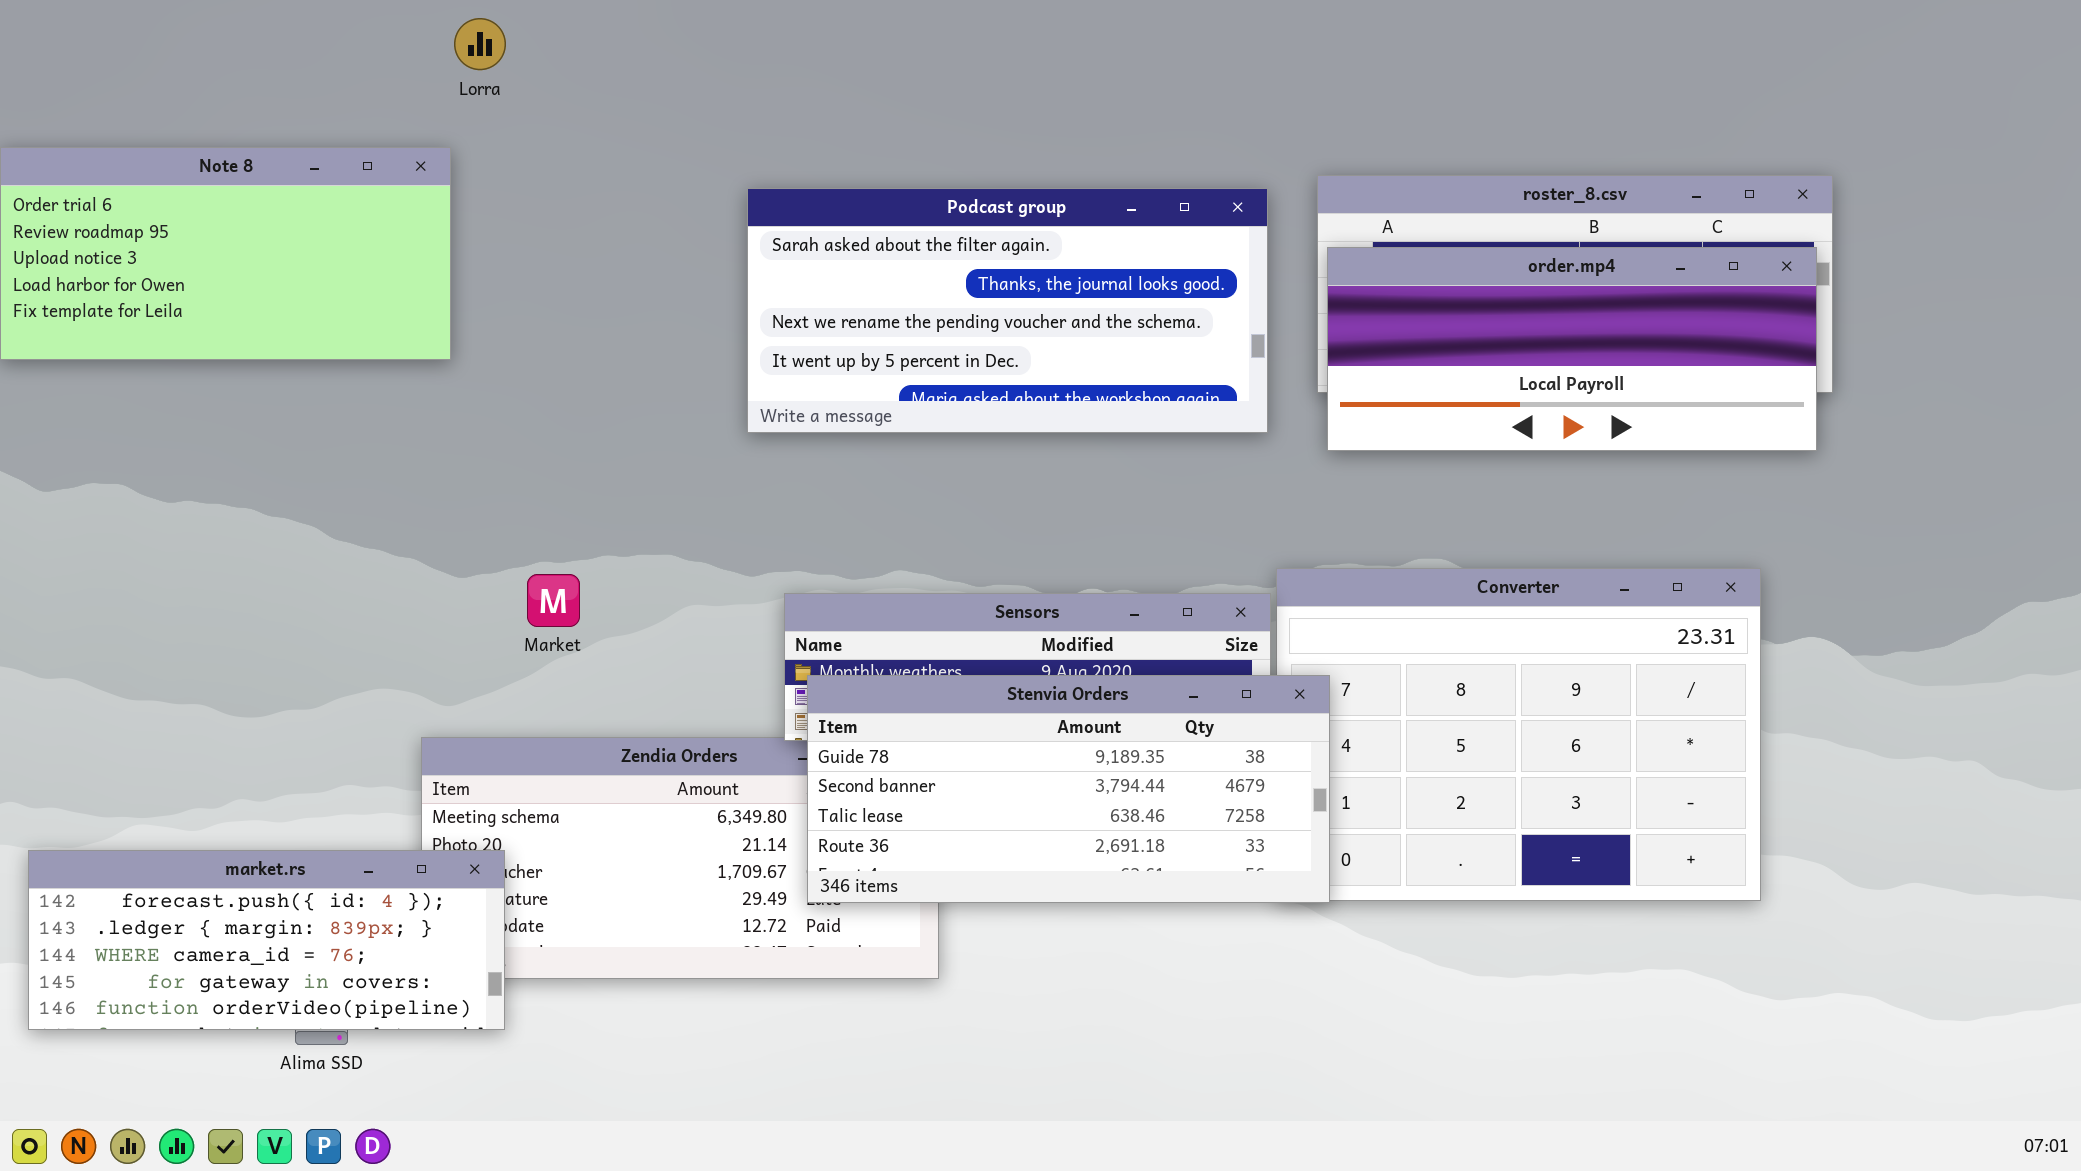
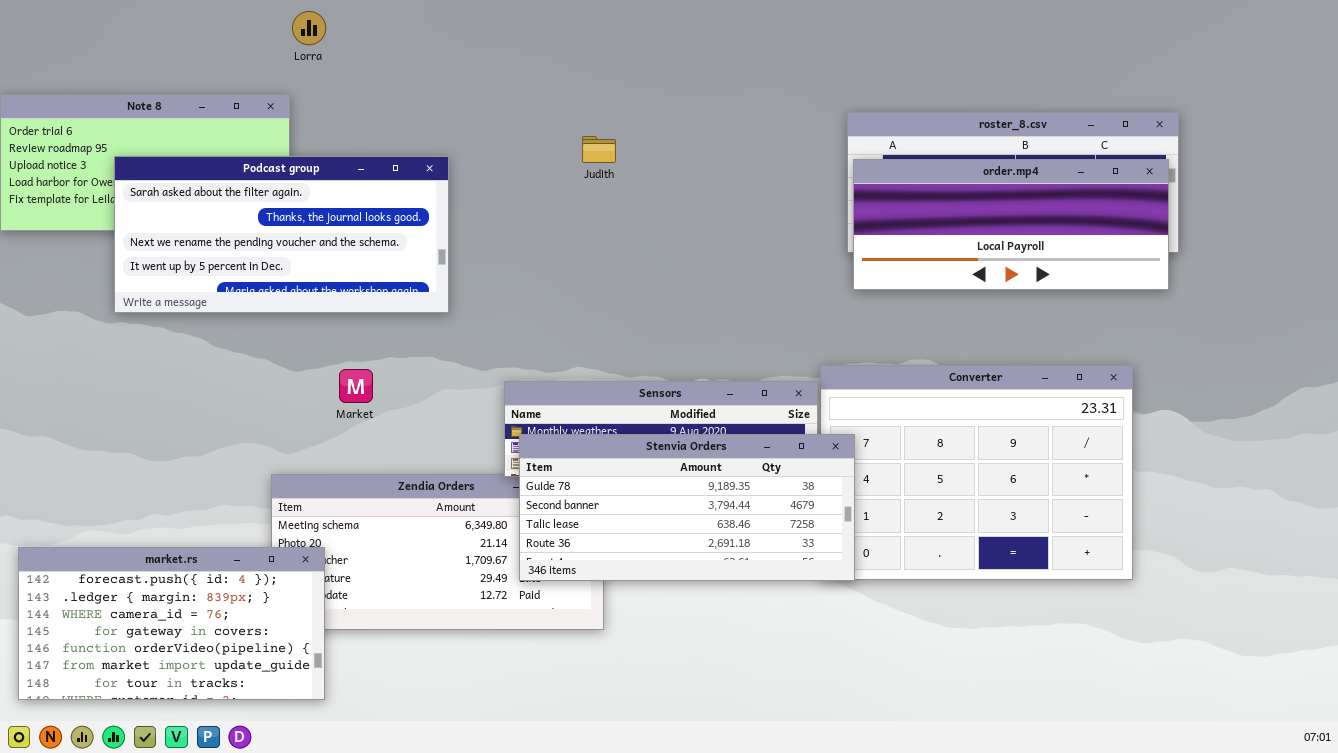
Podcast group: [747,188,1268,433] -> [114,156,449,313], moved
market.rs: [28,850,505,1030] -> [18,547,325,700], resized

